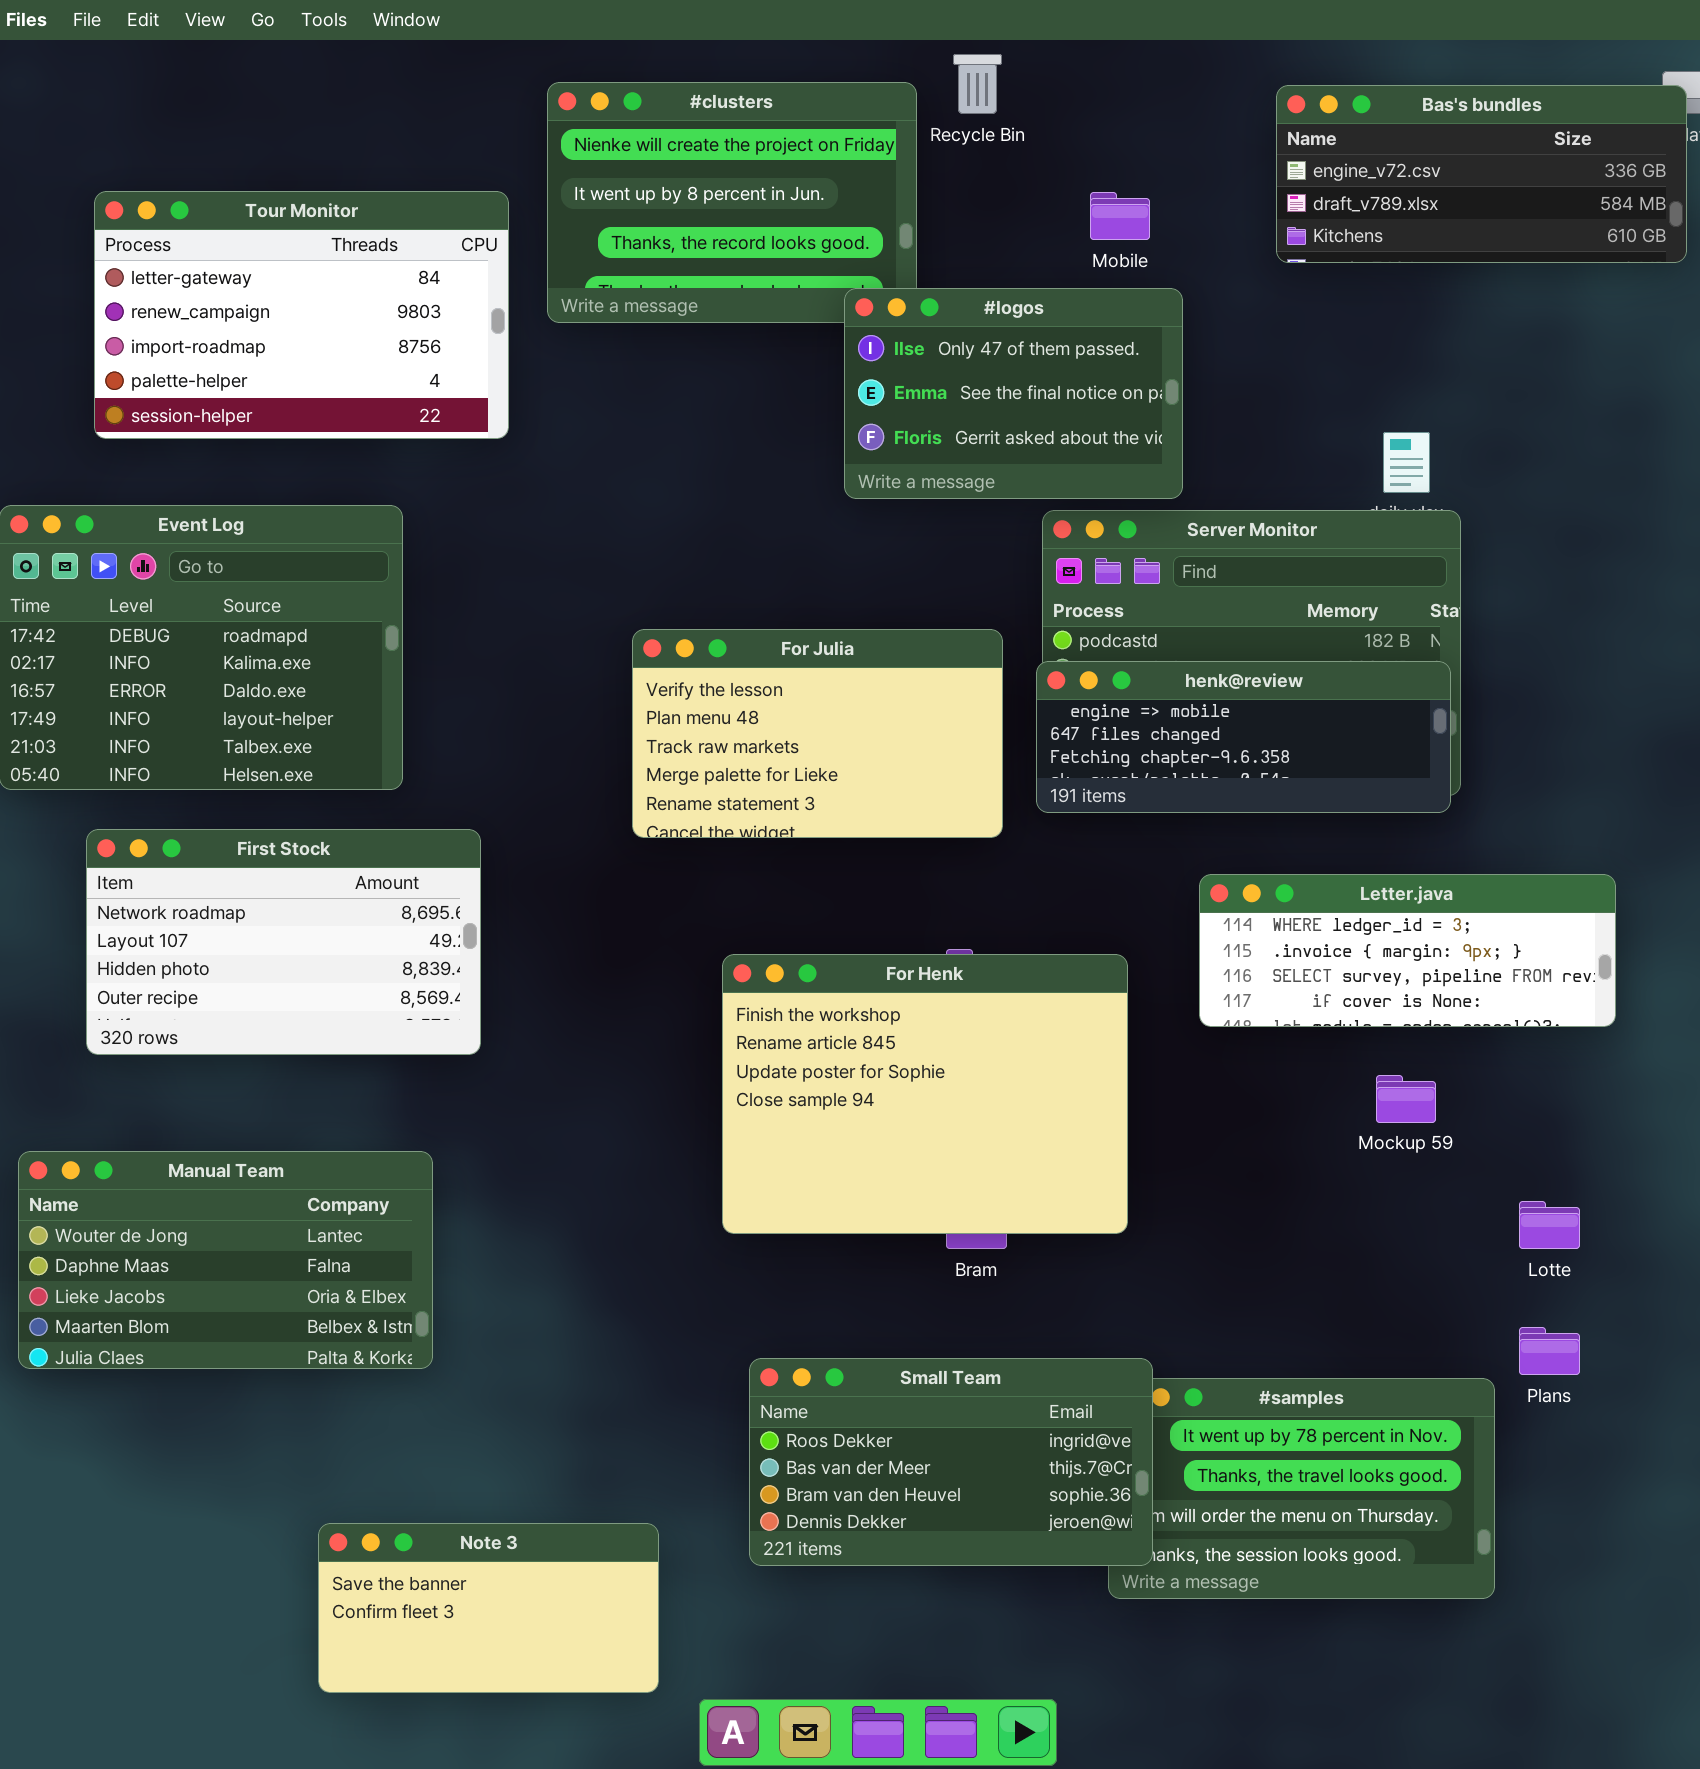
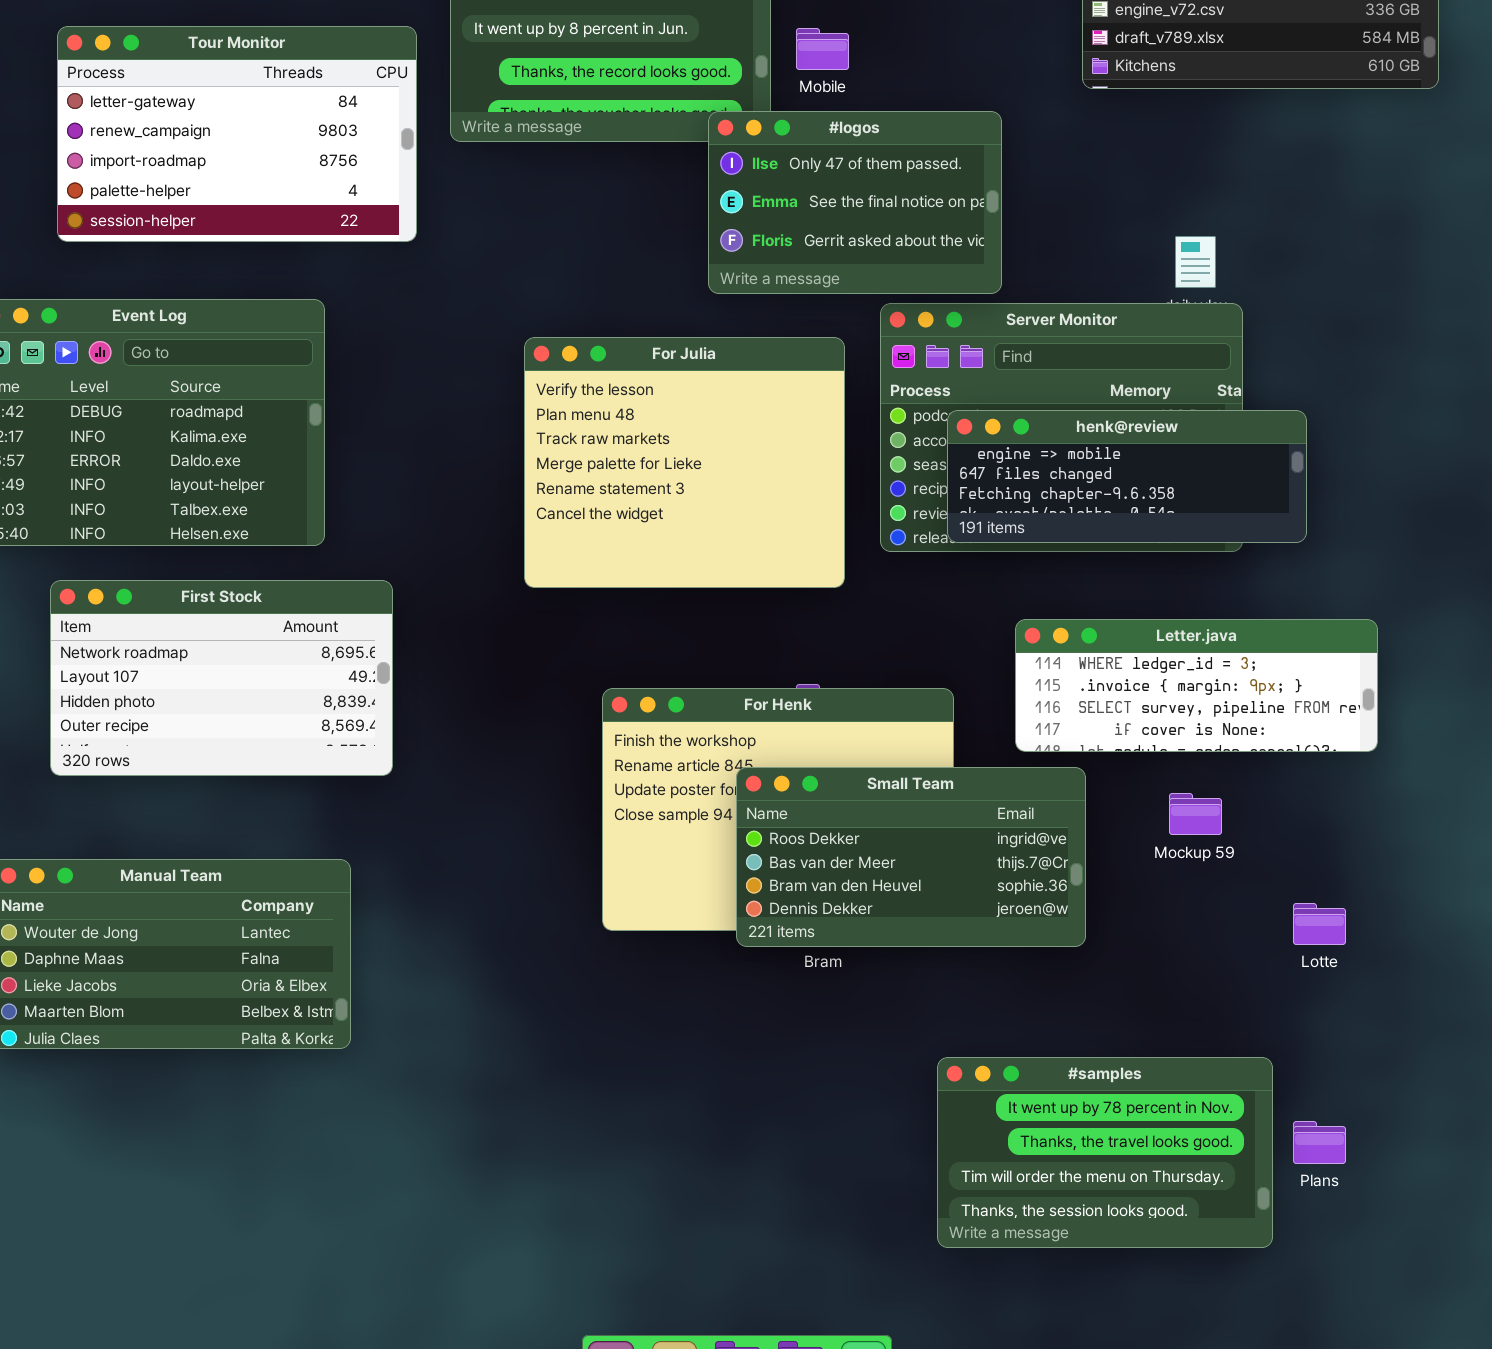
Mobile: [1090,192,1150,240] -> [796,28,849,70], moved
For Julia: [632,629,1003,838] -> [524,337,845,588], resized
henk@review: [1036,661,1451,813] -> [947,410,1307,543], moved
Plans: [1519,1327,1580,1375] -> [1293,1121,1346,1164], moved
Small Team: [749,1358,1153,1566] -> [736,767,1086,947], moved
Note 3: [318,1523,659,1693] -> none, closed

